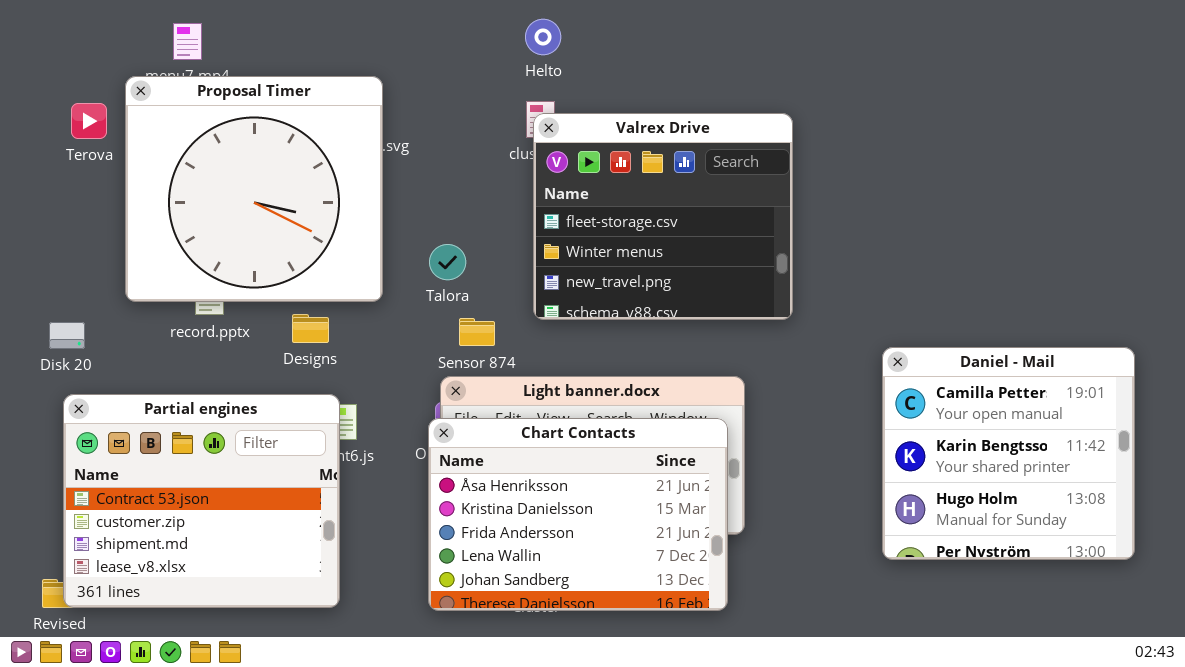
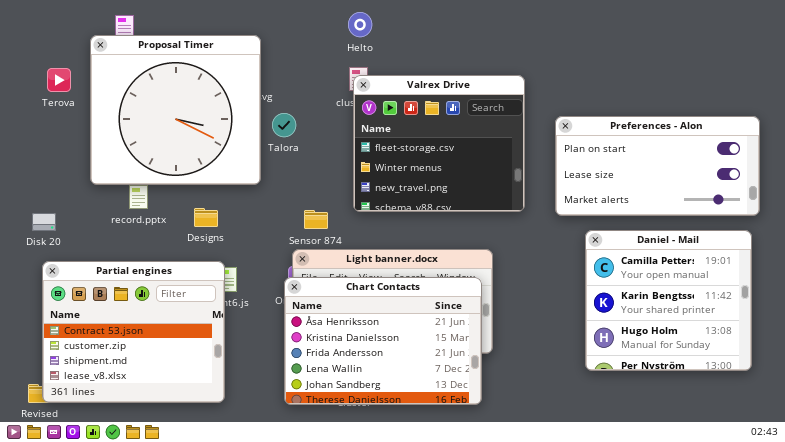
Proposal Timer: [125,76,383,302] -> [90,35,261,185], moved
Preferences - Alon: none -> [555,116,760,216], opened
Talora: [429,244,466,280] -> [272,113,296,137], moved

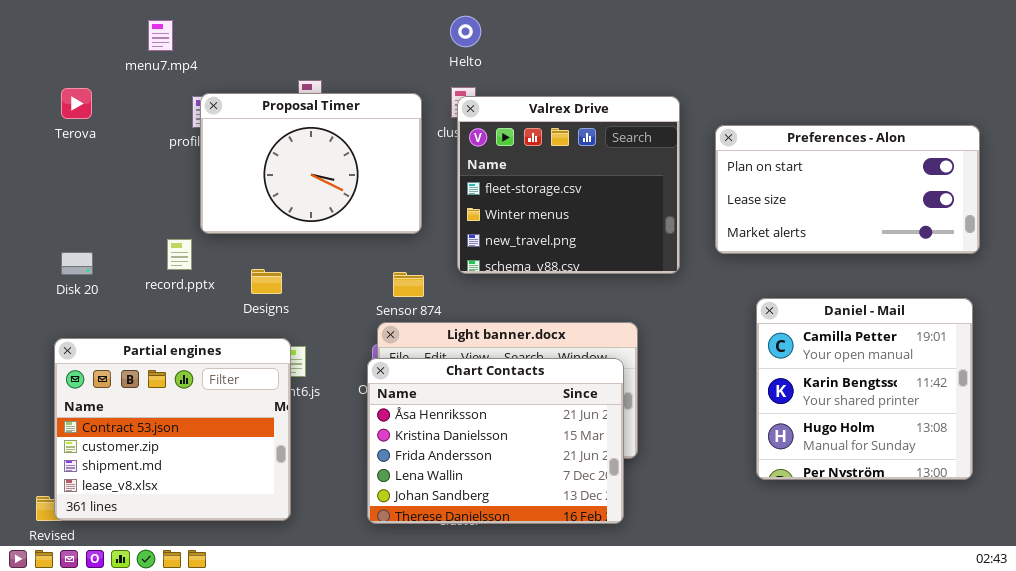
Proposal Timer: [90,35,261,185] -> [200,93,422,234], moved, resized
Preferences - Alon: [555,116,760,216] -> [715,125,980,254], moved
Disk 20: [32,213,56,231] -> [61,252,93,275], moved

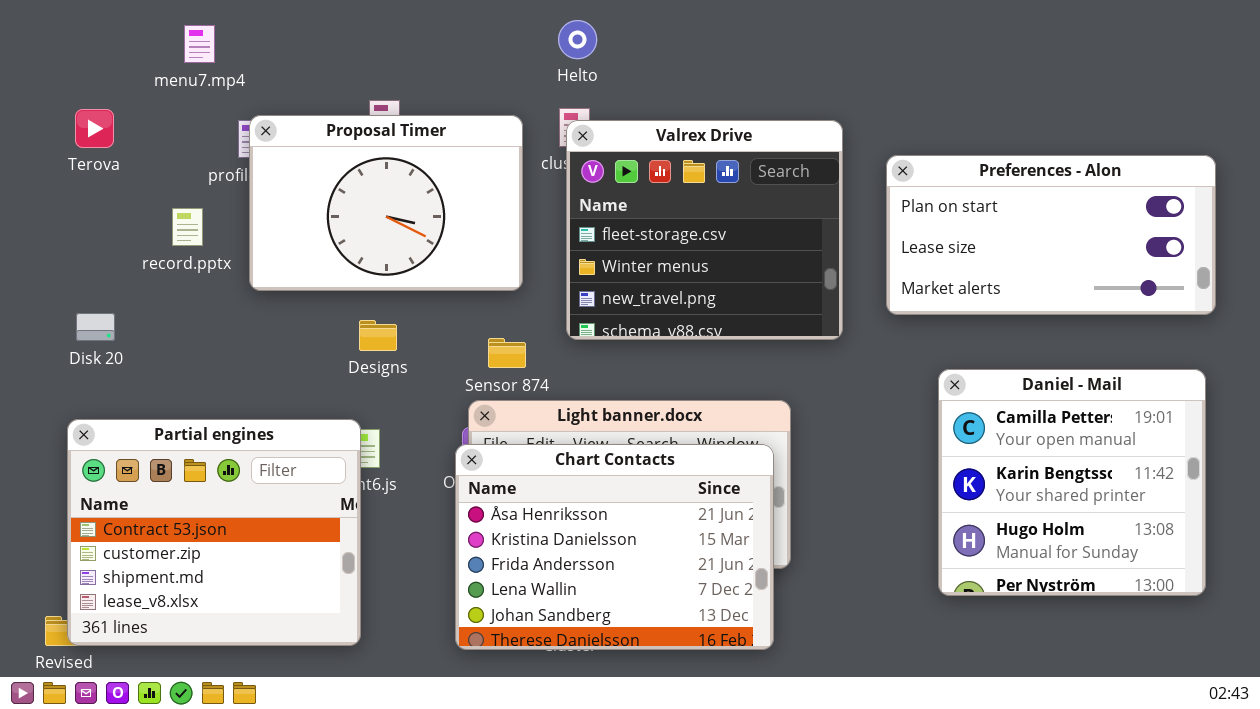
record.pptx: [167,239,192,270] -> [172,208,203,246], moved
Designs: [251,269,282,294] -> [359,320,397,351], moved

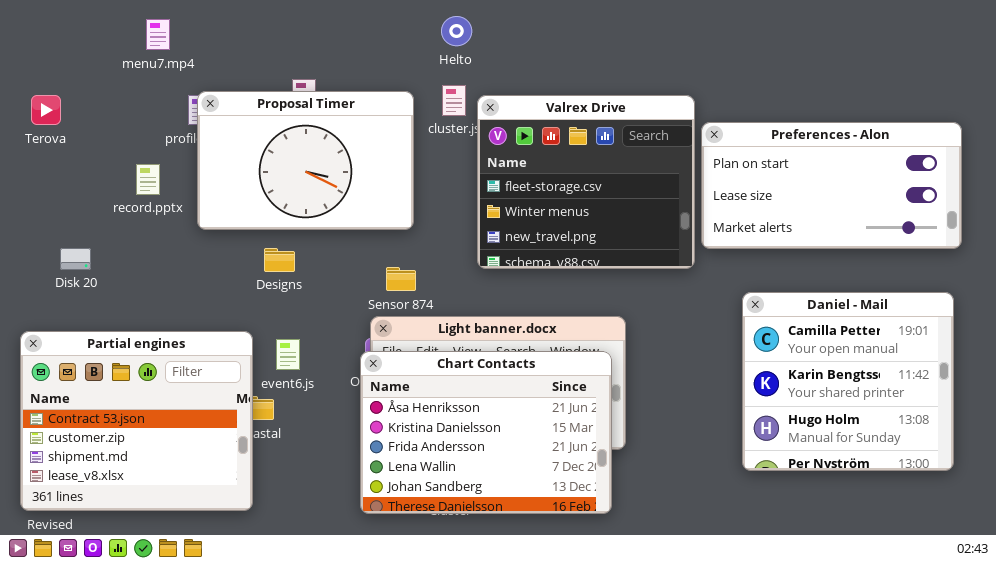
Terova: [75,109,114,148] -> [31,95,61,125], moved
Valrex Drive: [566,120,843,340] -> [477,95,695,269], moved
Designs: [359,320,397,351] -> [264,248,295,272], moved
Partial engines: [67,419,361,646] -> [20,331,253,511], moved

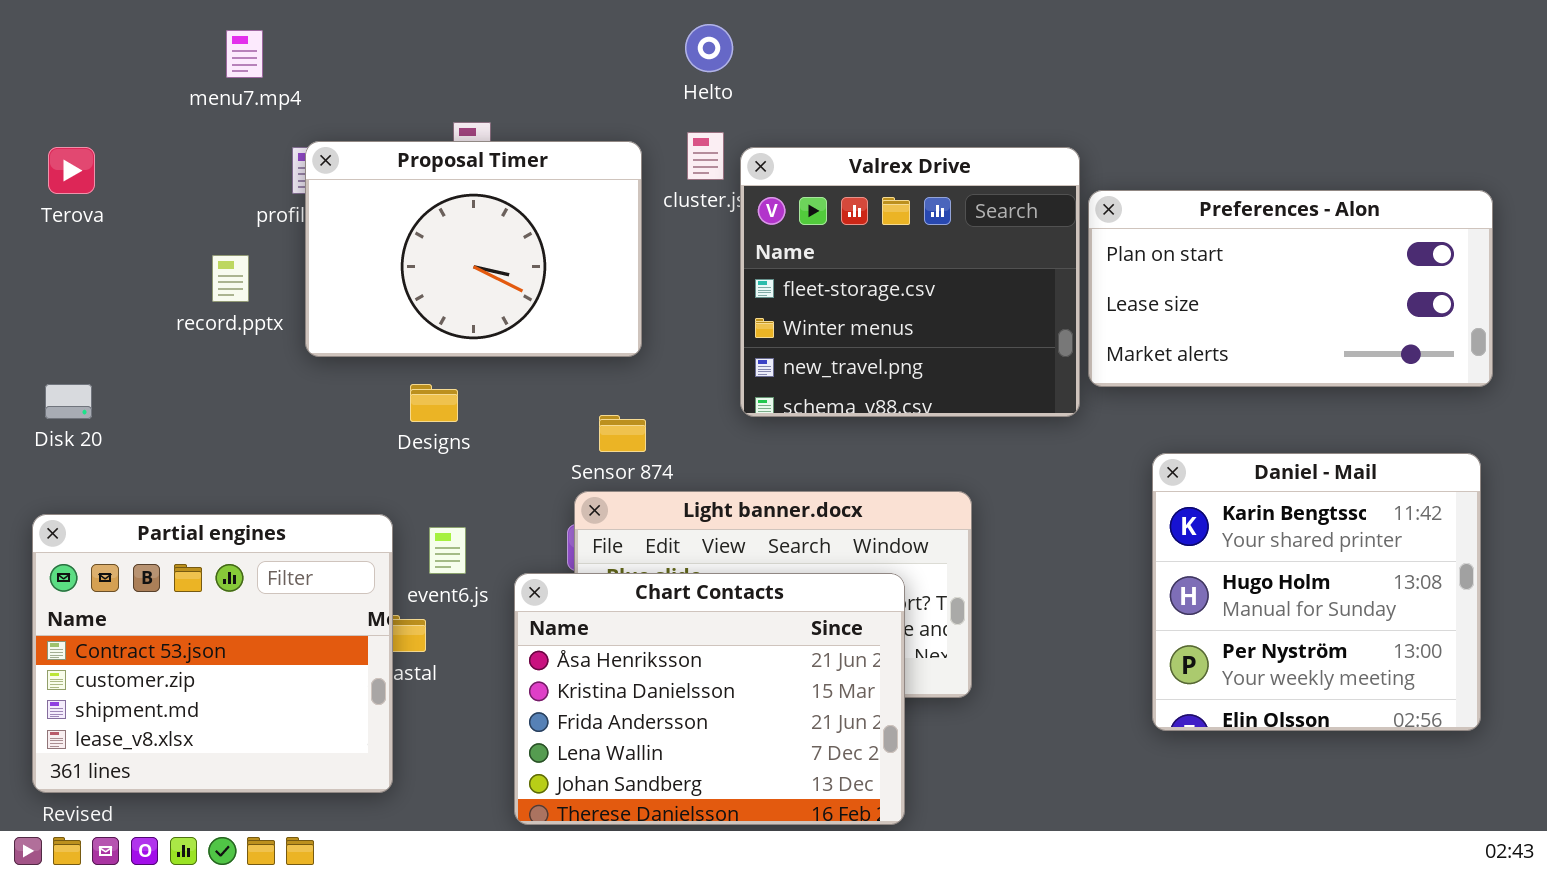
Disk 20: [60,248,91,270] -> [45,384,92,419], moved
Daniel - Mail: [742,292,954,471] -> [1152,453,1481,731], scrolled down 1 row
Chart Contacts: [360,351,612,514] -> [514,573,905,825], moved

